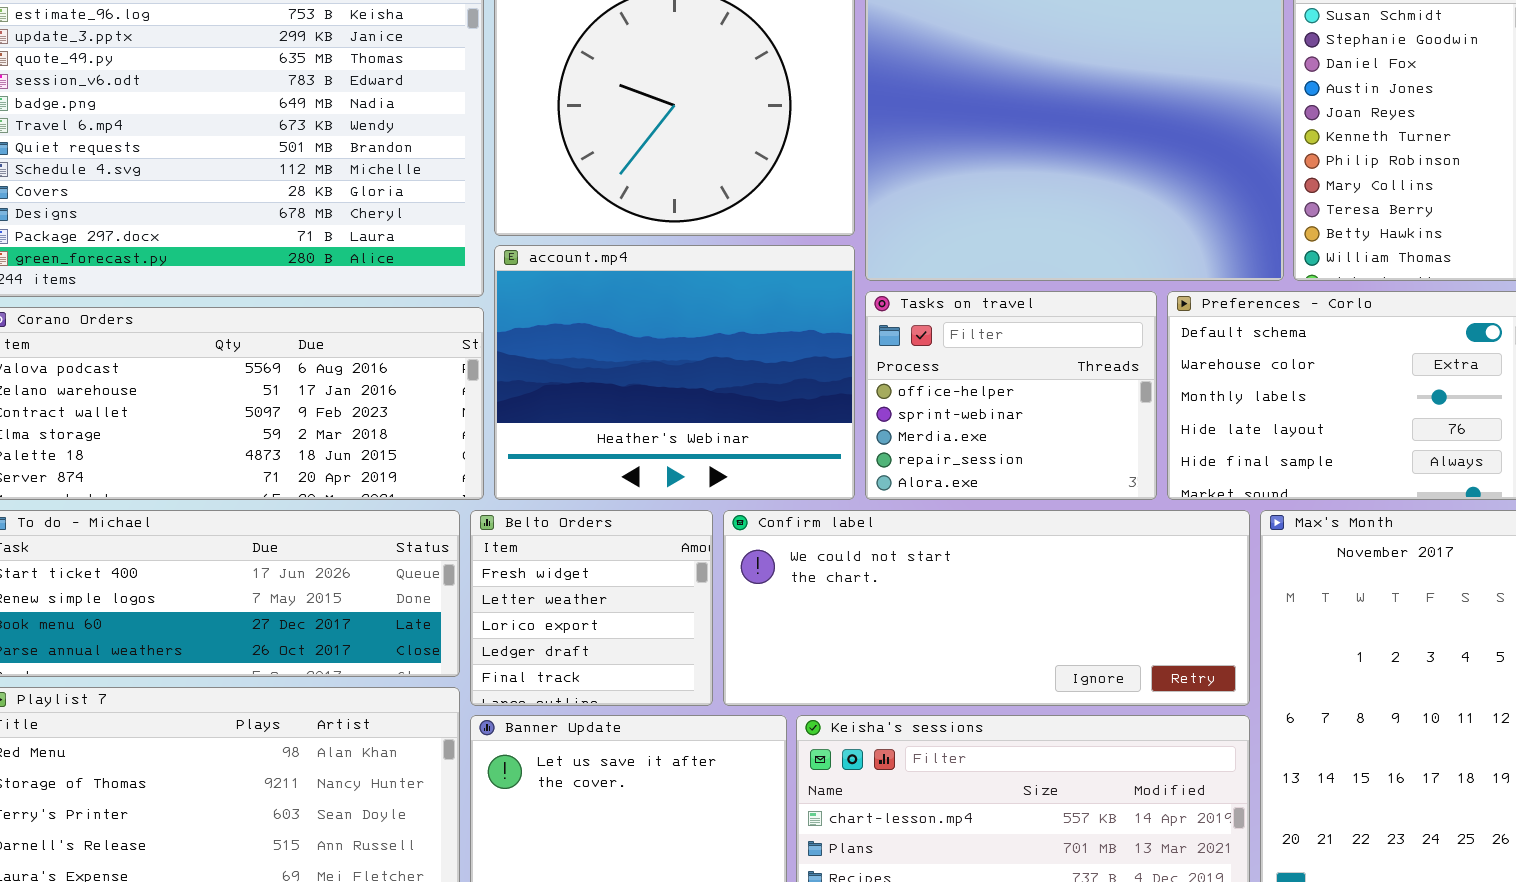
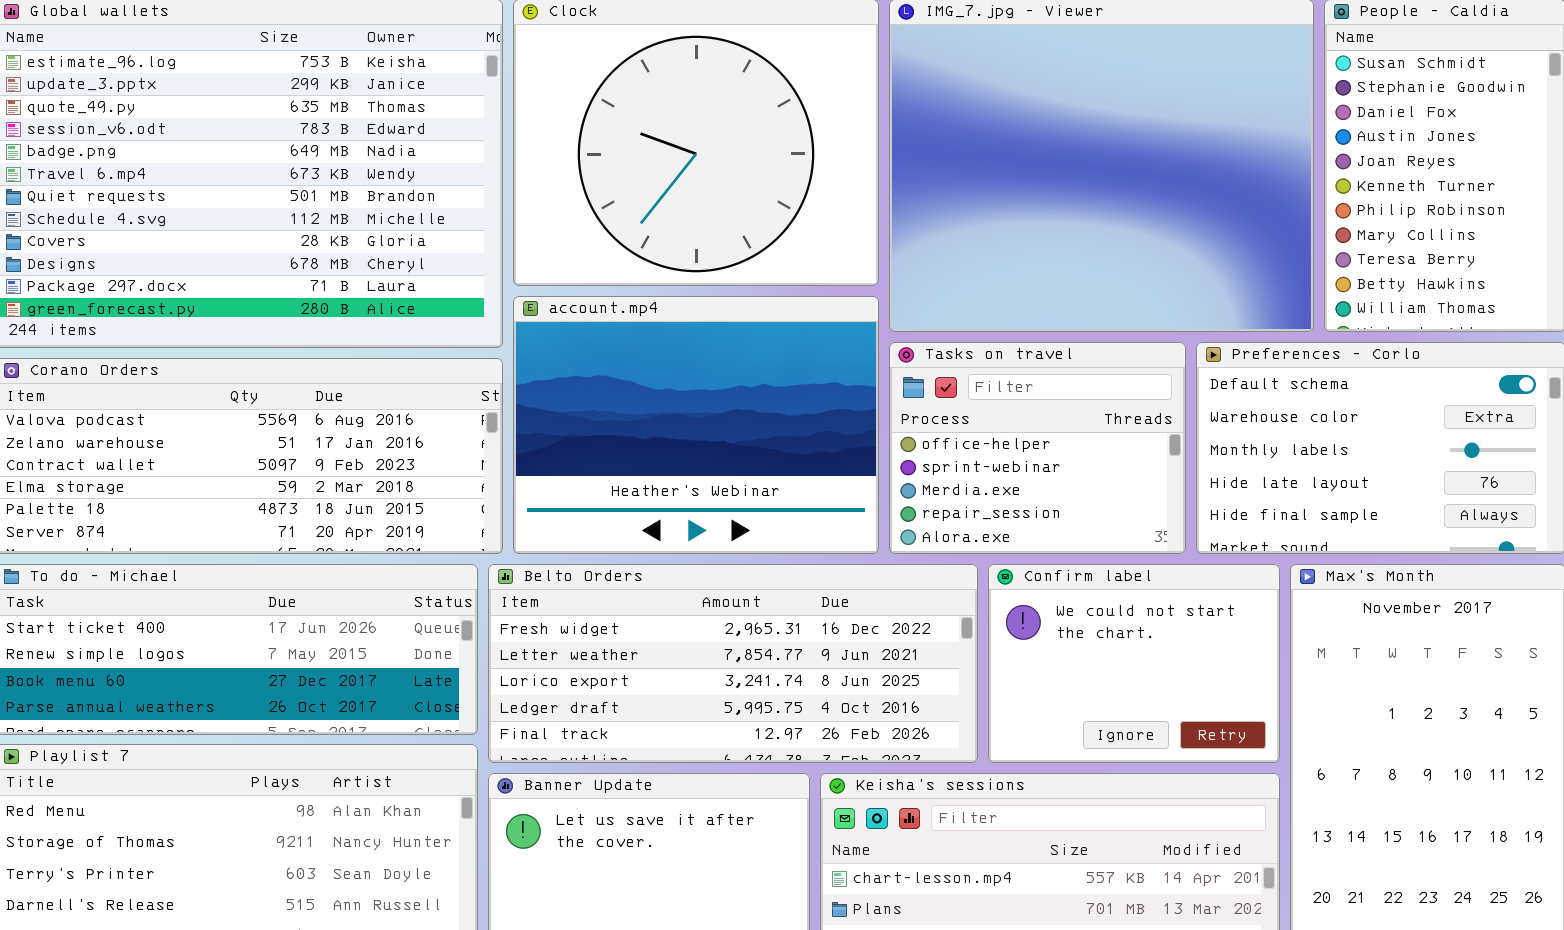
Belto Orders: [470,510,713,706] -> [488,564,978,763], resized
Confirm label: [723,510,1250,706] -> [988,564,1280,763], resized

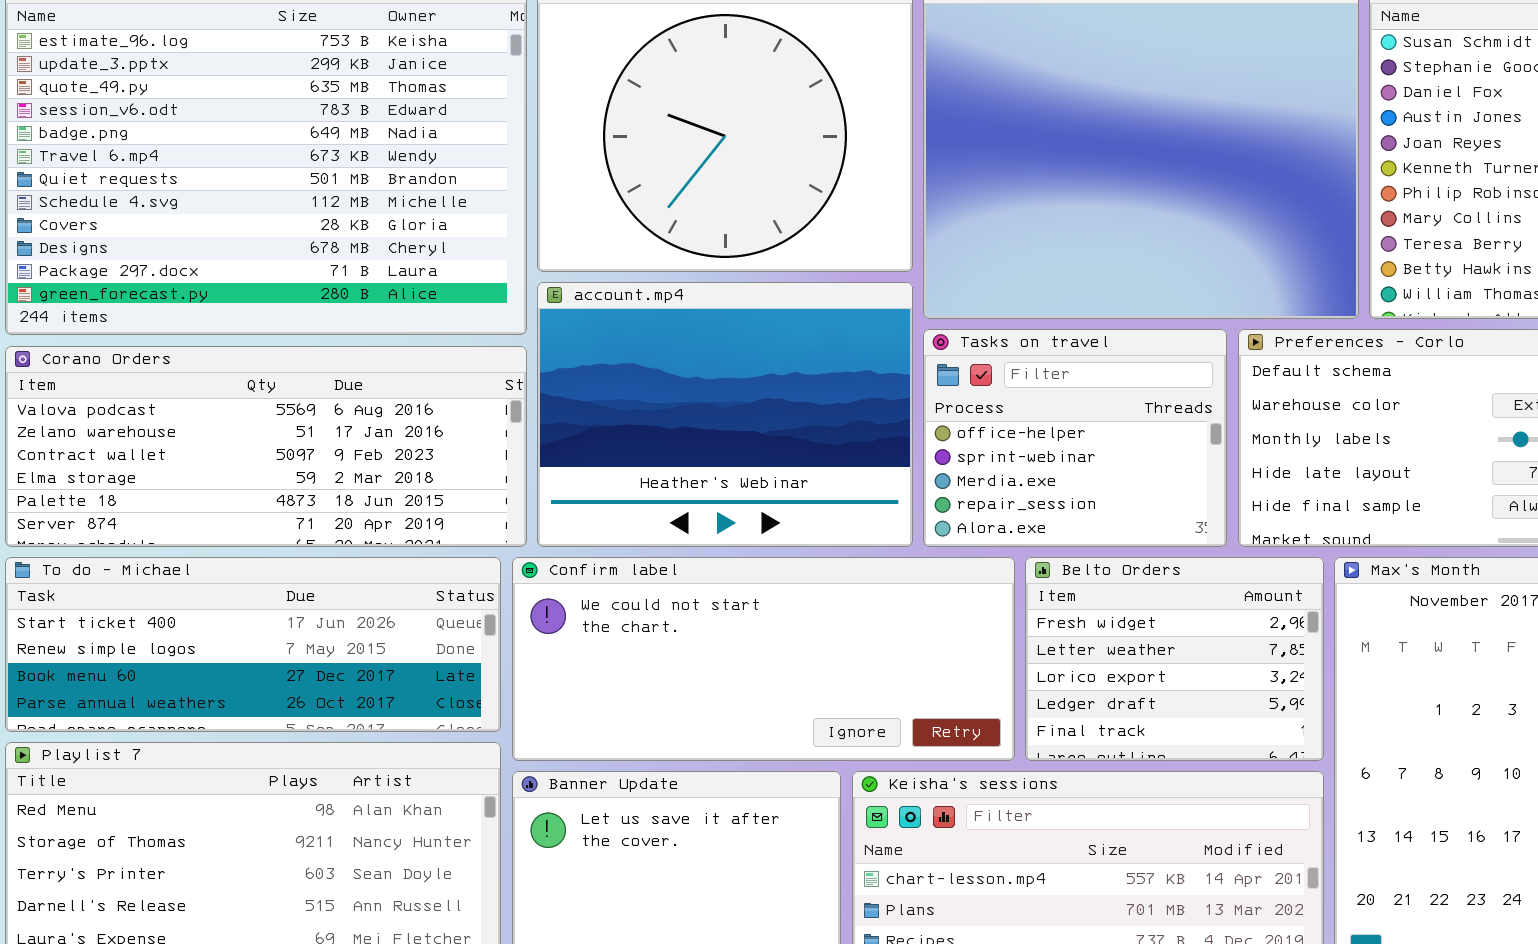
Belto Orders: [488,564,978,763] -> [1025,557,1324,761], moved, resized
Confirm label: [988,564,1280,763] -> [512,557,1015,761], moved, resized

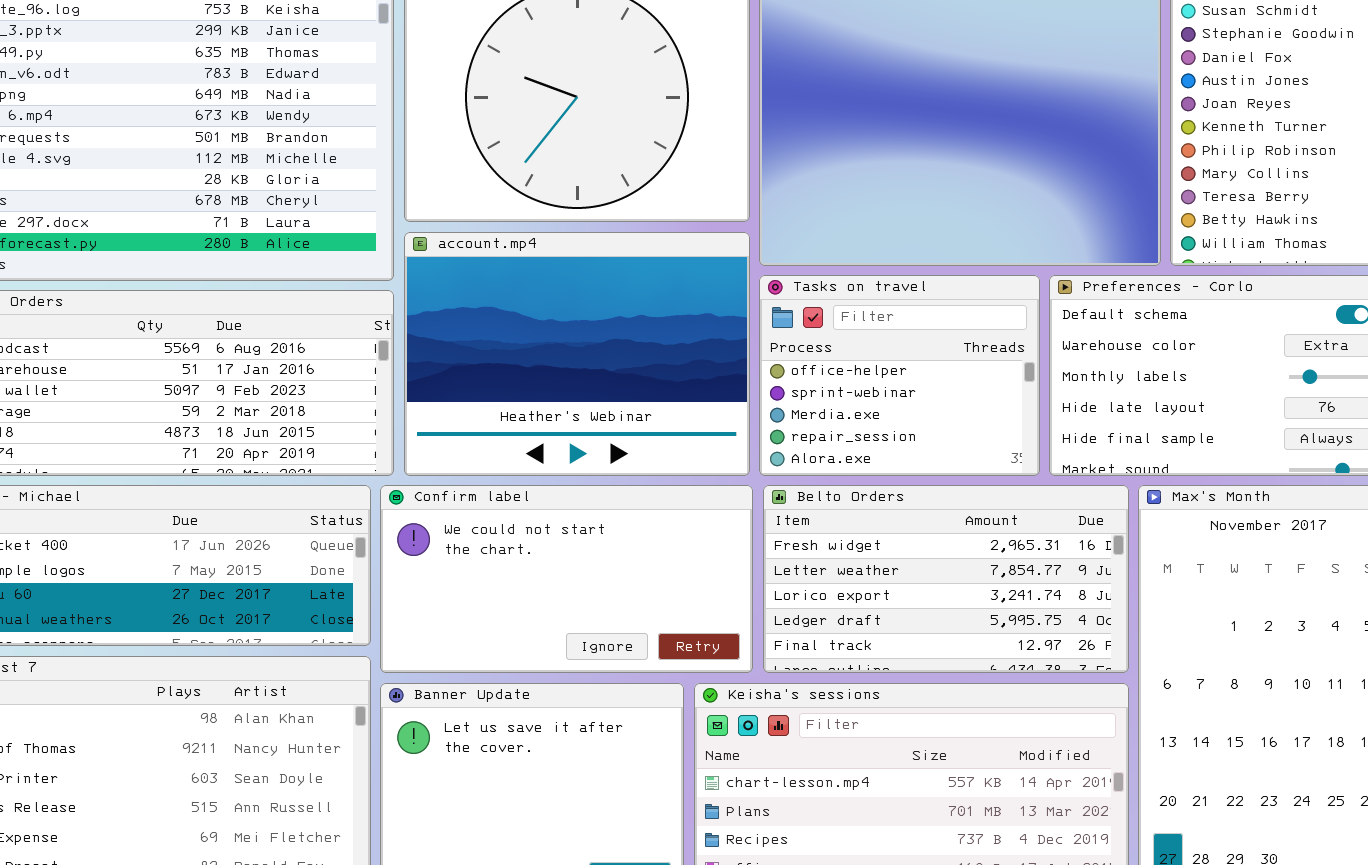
Confirm label: [512,557,1015,761] -> [380,485,753,673], resized
Belto Orders: [1025,557,1324,761] -> [763,485,1129,673], resized

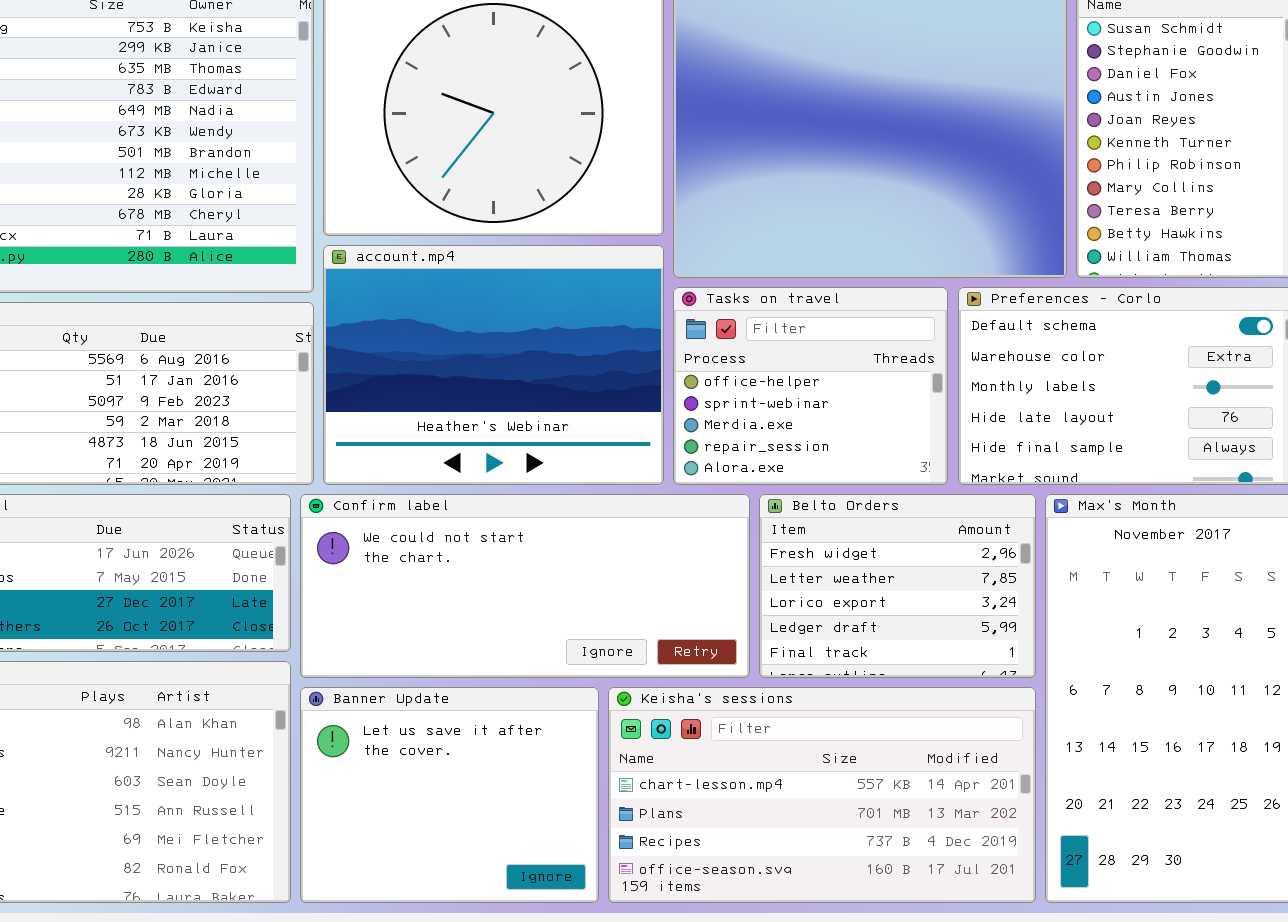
Confirm label: [380,485,753,673] -> [300,494,750,678], resized
Belto Orders: [763,485,1129,673] -> [759,494,1036,678], resized

